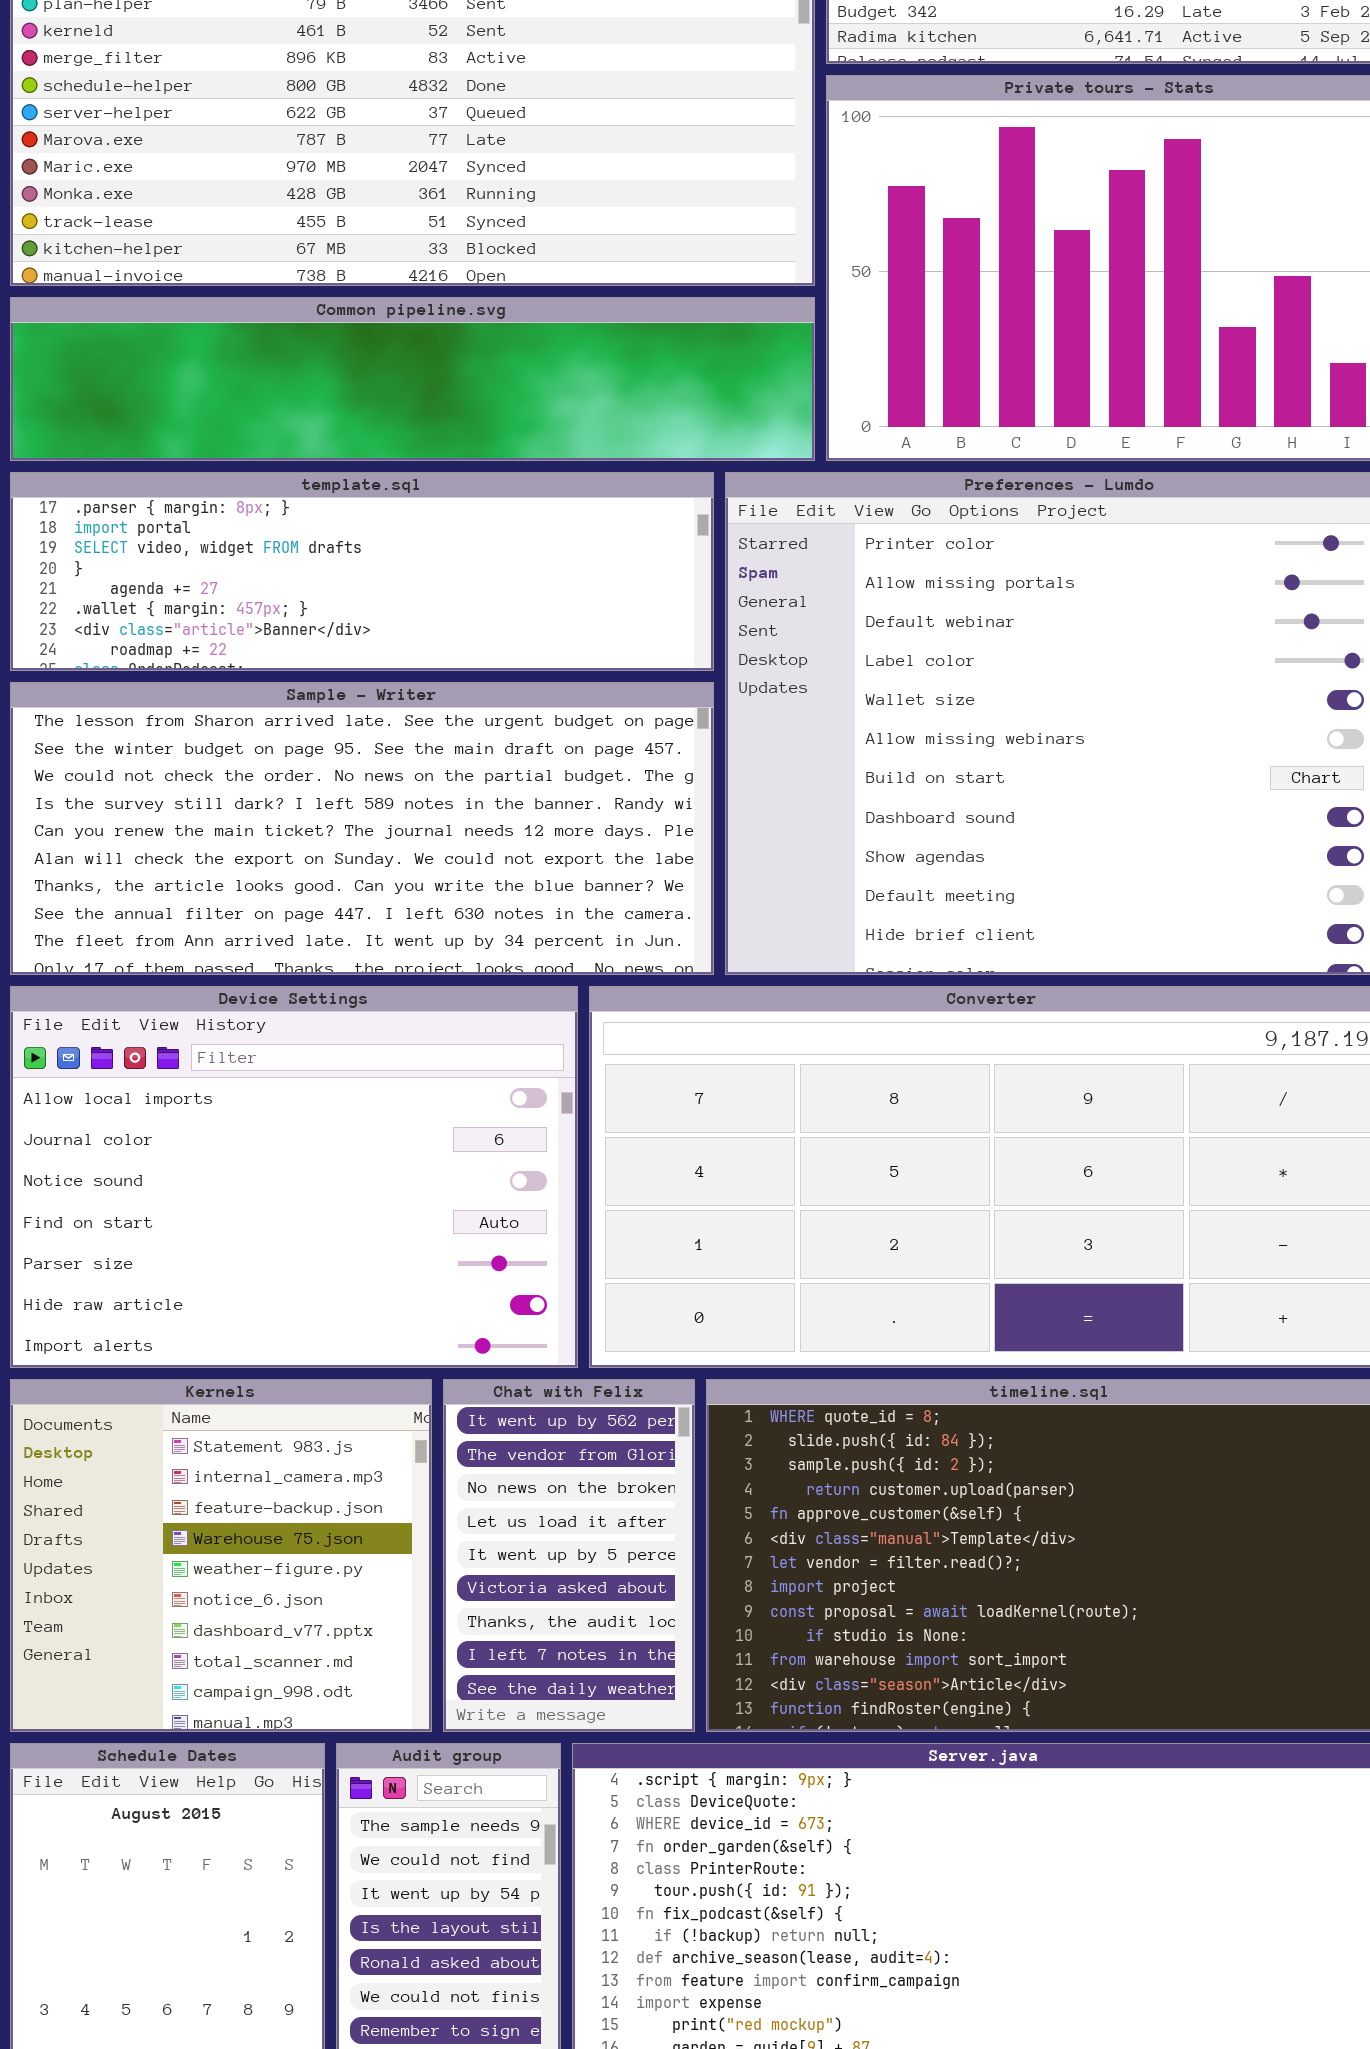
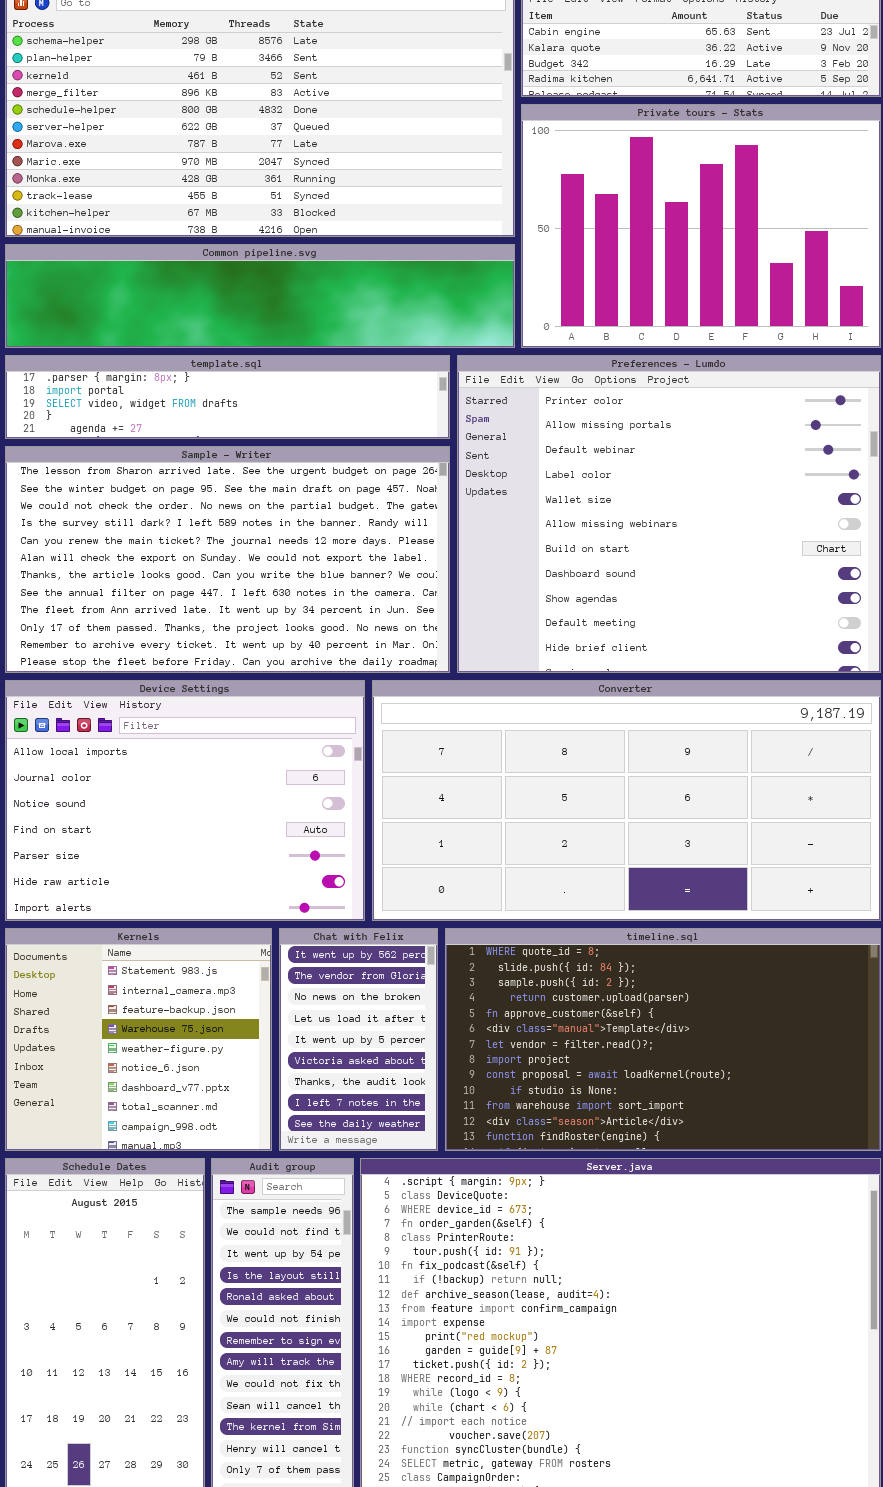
template.sql: [10,472,714,671] -> [5,355,450,439], resized
Sample - Writer: [10,682,714,975] -> [5,446,450,673], resized

